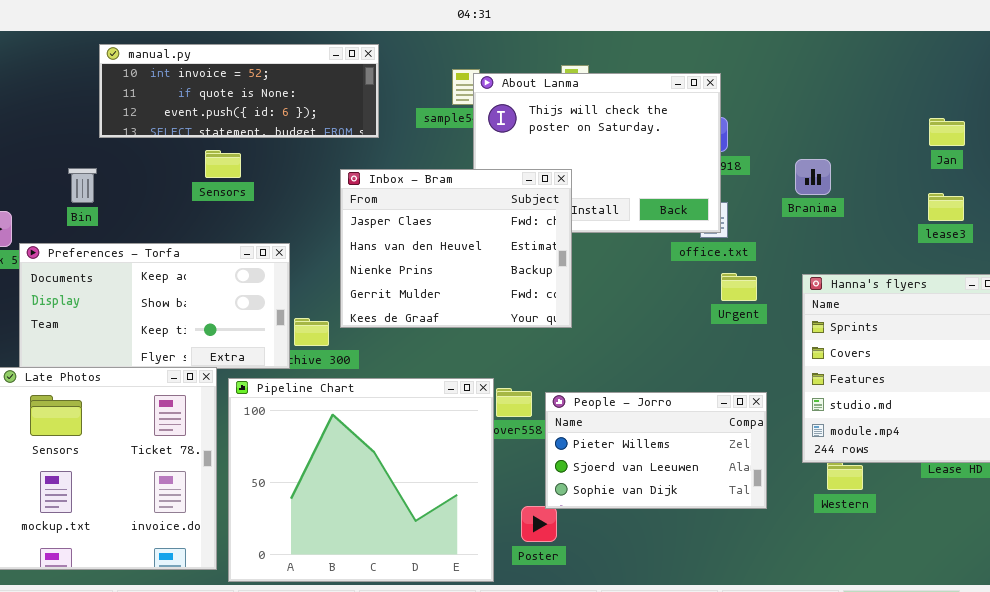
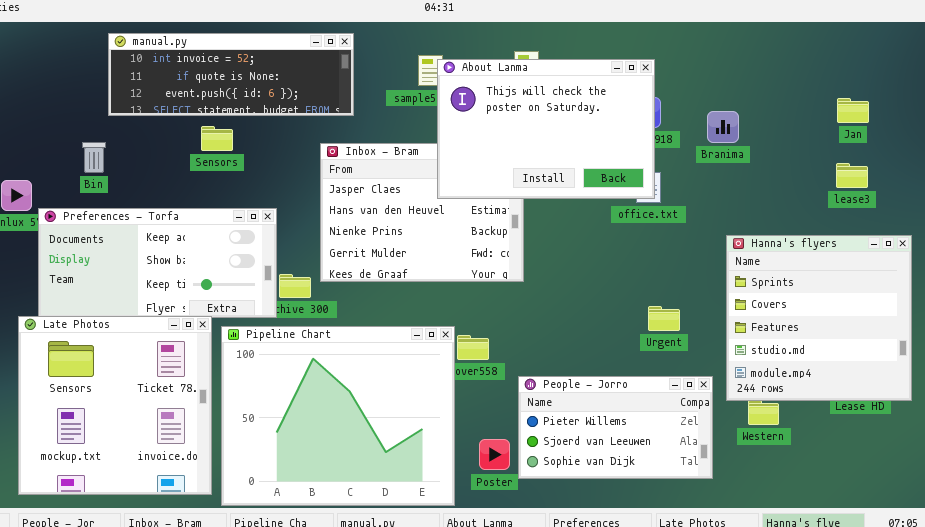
About Lanma: [473,73,721,233] -> [437,59,655,199], raised
Branima: [795,159,831,195] -> [707,111,739,143], moved
Urgent: [721,273,757,301] -> [648,306,680,331], moved
People - Jorro: [545,392,767,509] -> [518,376,713,479], moved

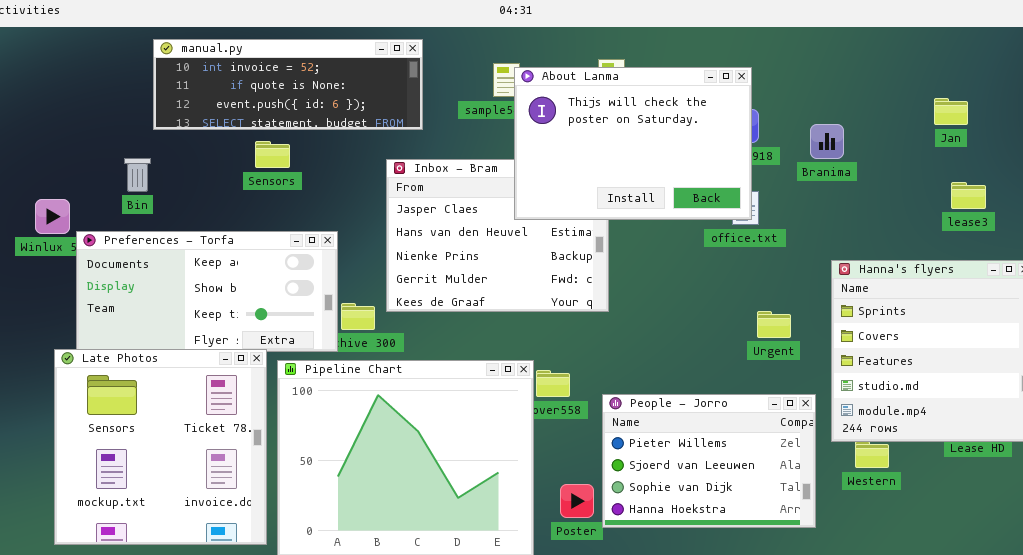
Jan: [837,98,869,123] -> [934,98,968,125], moved
Urgent: [648,306,680,331] -> [757,311,791,338], moved
People - Jorro: [518,376,713,479] -> [602,394,816,528], resized

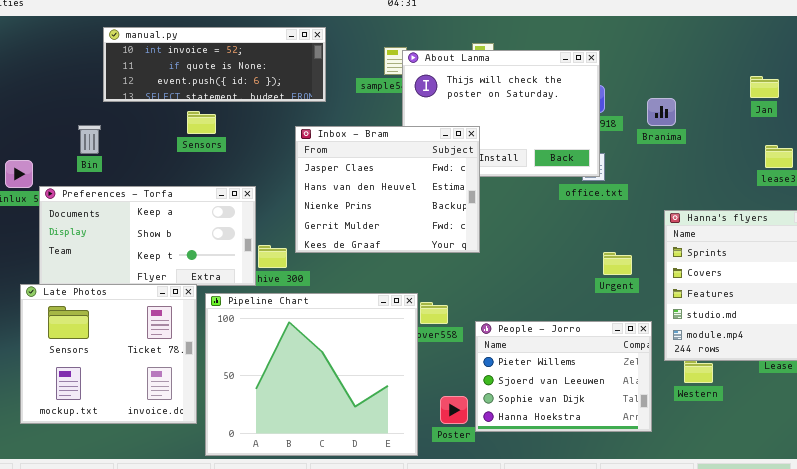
Inbox - Bram: [386,159,609,312] -> [295,126,480,253], raised
Late Photos: [54,349,267,545] -> [20,284,197,424], resized

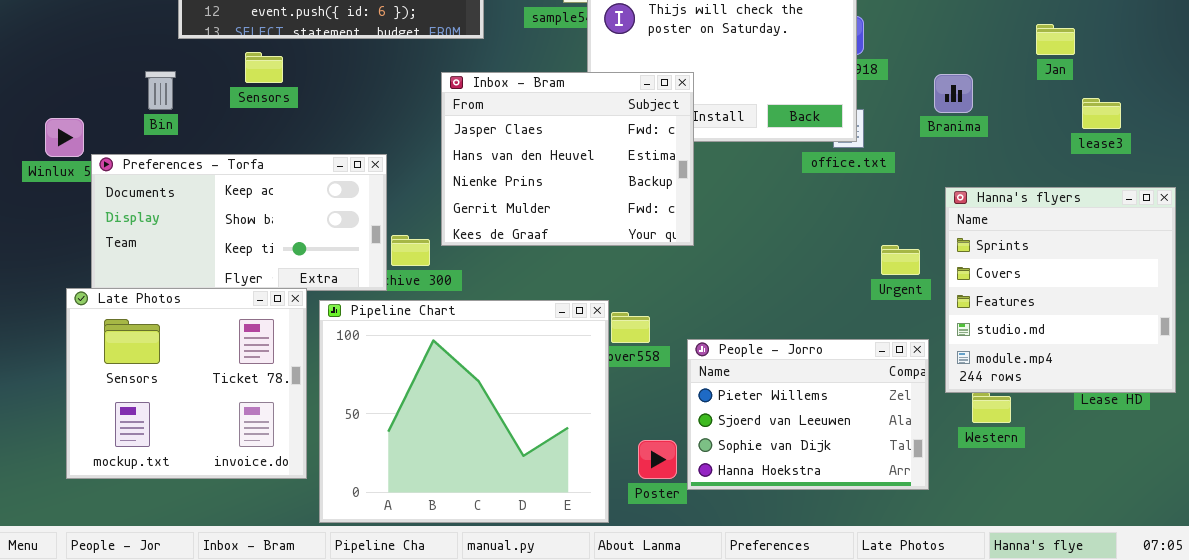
Jan: [750,76,779,98] -> [1036,24,1075,55], moved
Branima: [647,98,676,126] -> [934,74,973,113], moved
Sensors: [187,111,216,134] -> [245,52,283,83], moved
Urgent: [603,252,632,275] -> [881,245,920,275], moved

